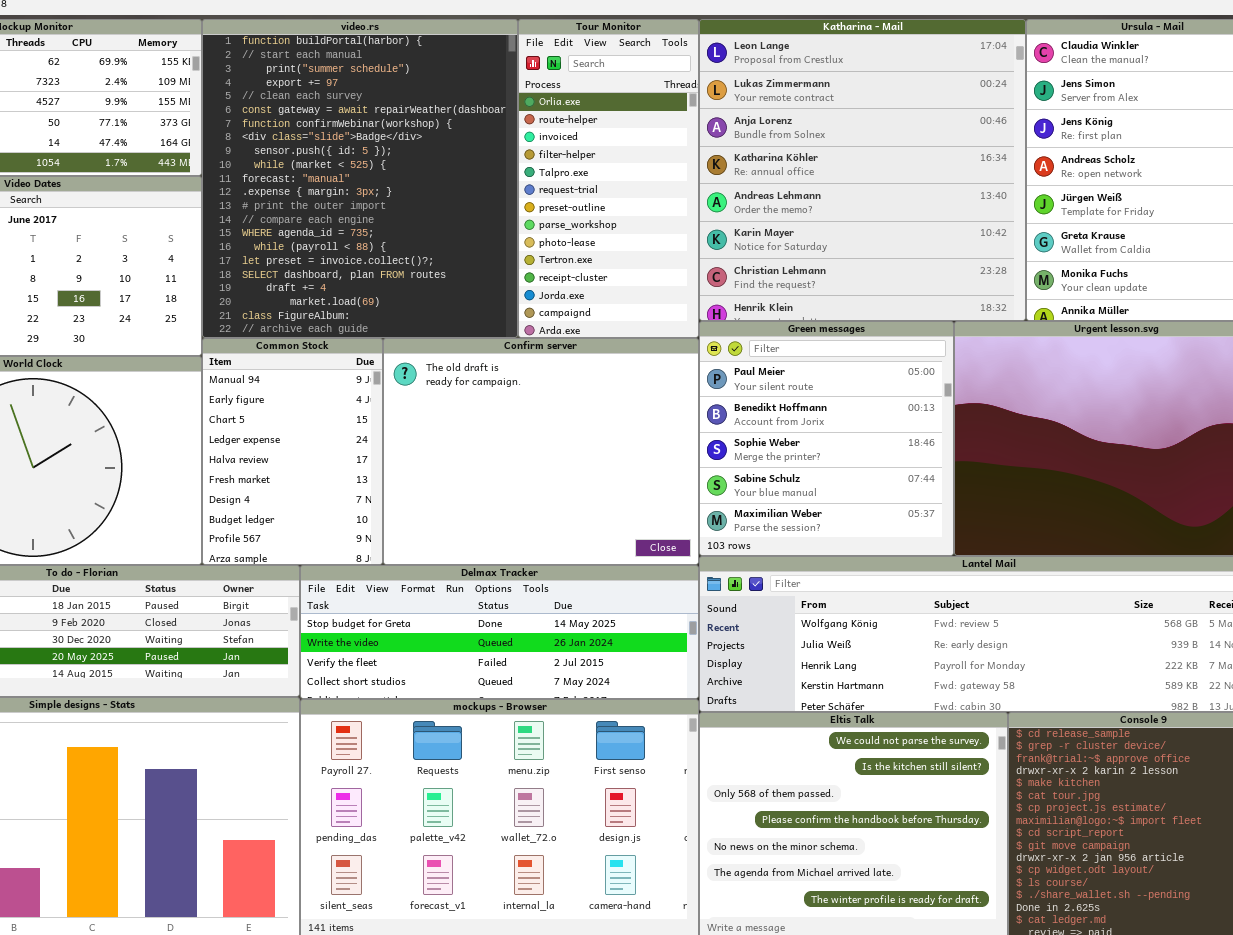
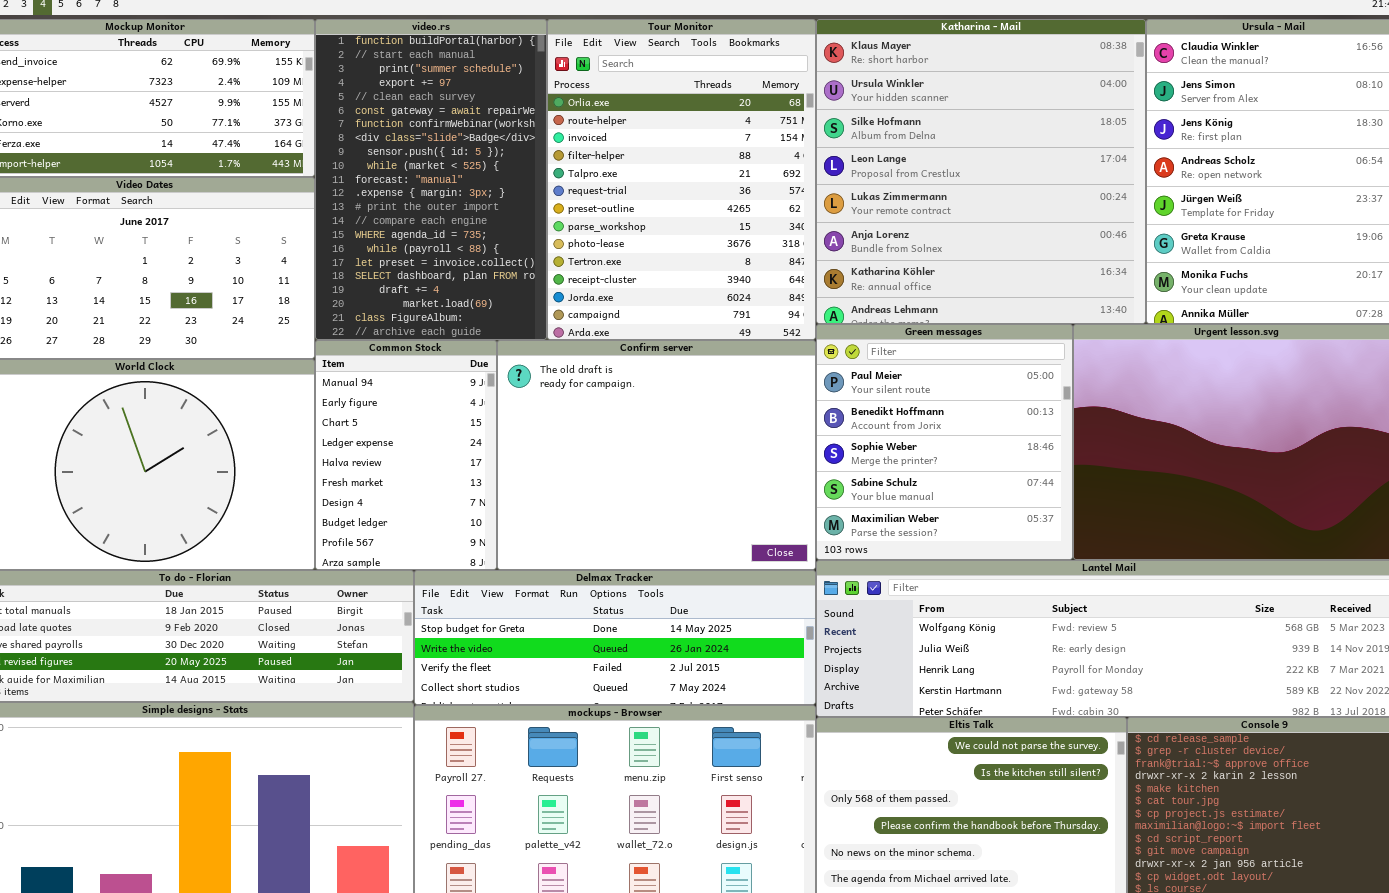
video.rs: [202,19,518,338] -> [315,19,547,340], resized
Tour Monitor: [518,19,699,338] -> [547,19,816,340], resized
Katharina - Mail: [699,19,1026,321] -> [816,19,1146,324], scrolled up 3 rows

